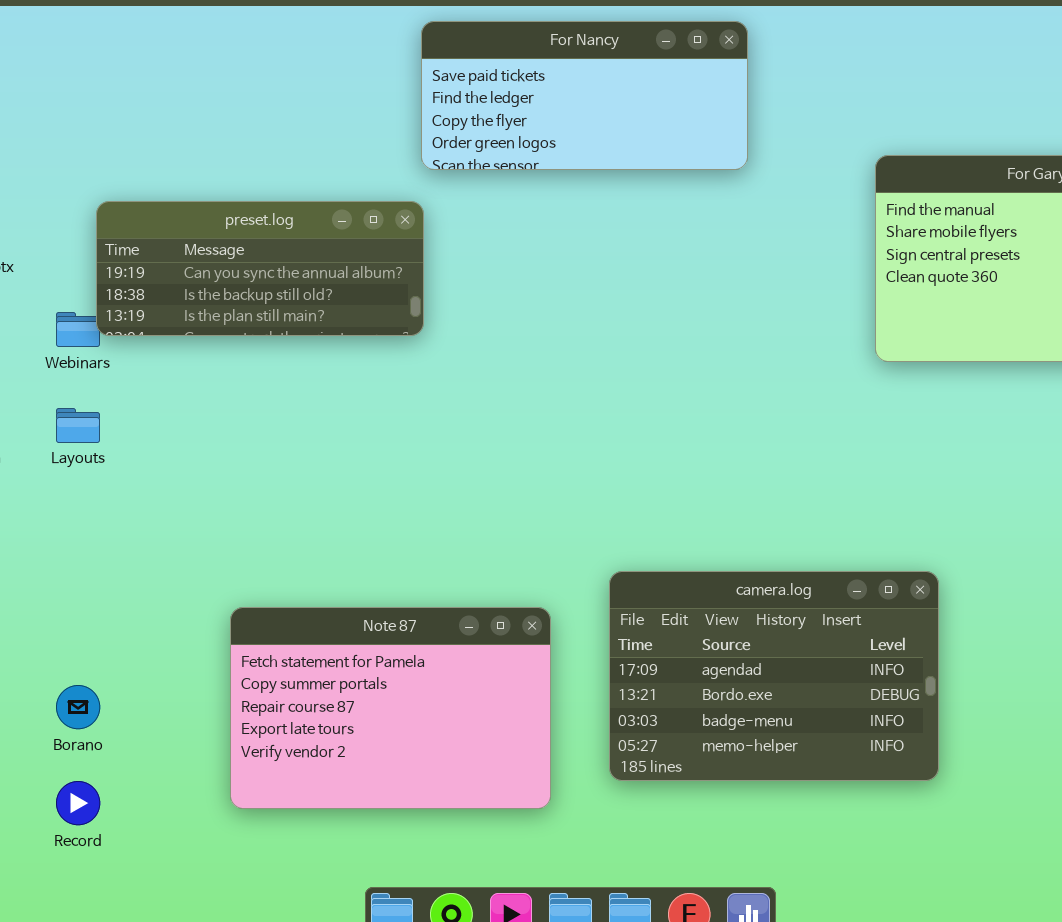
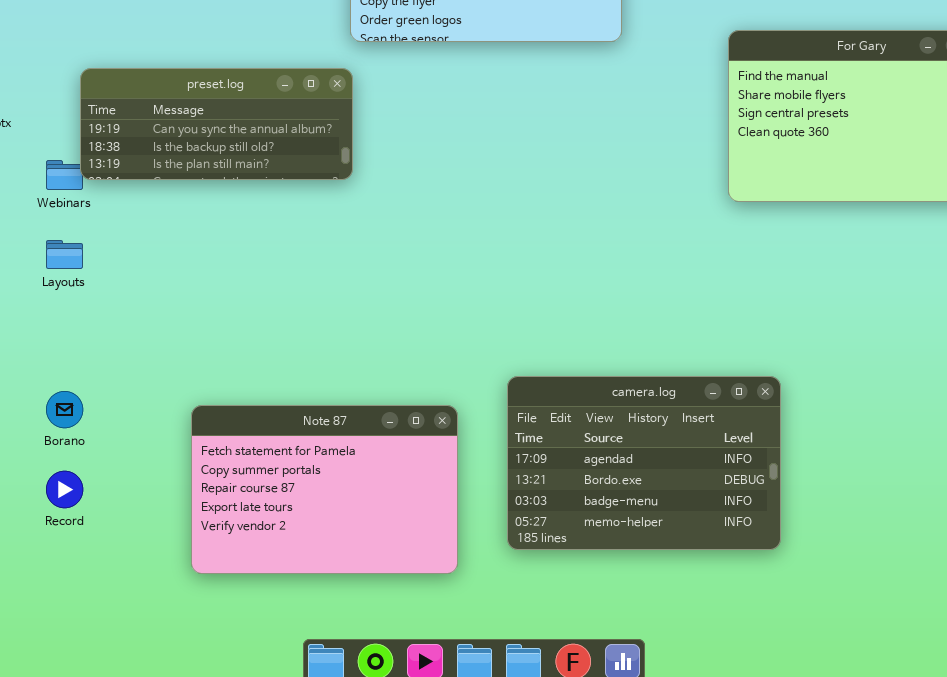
Borano: [56,685,100,729] -> [46,391,83,428], moved
Record: [56,781,100,825] -> [46,471,83,508], moved

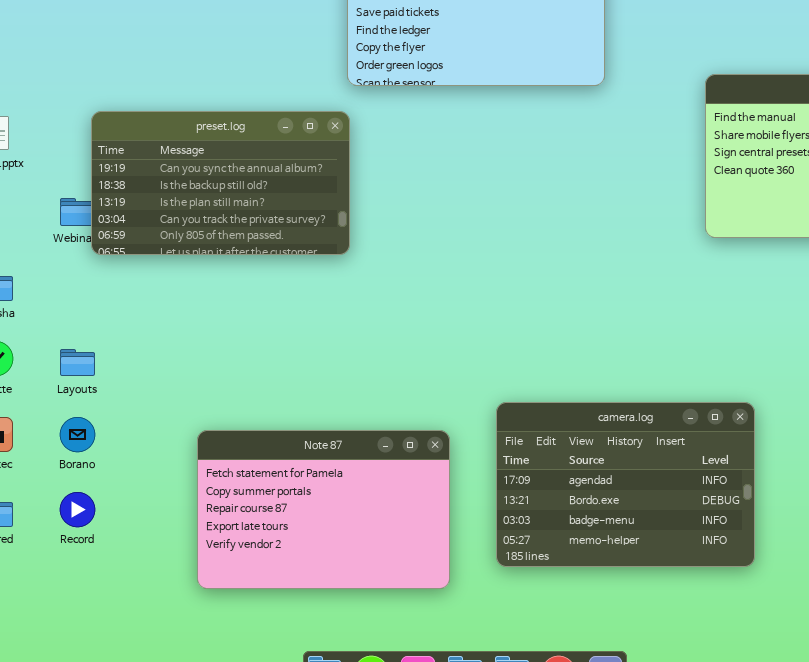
preset.log: [80,68,353,180] -> [91,111,350,255], resized
Layouts: [46,240,83,269] -> [60,349,95,376], moved

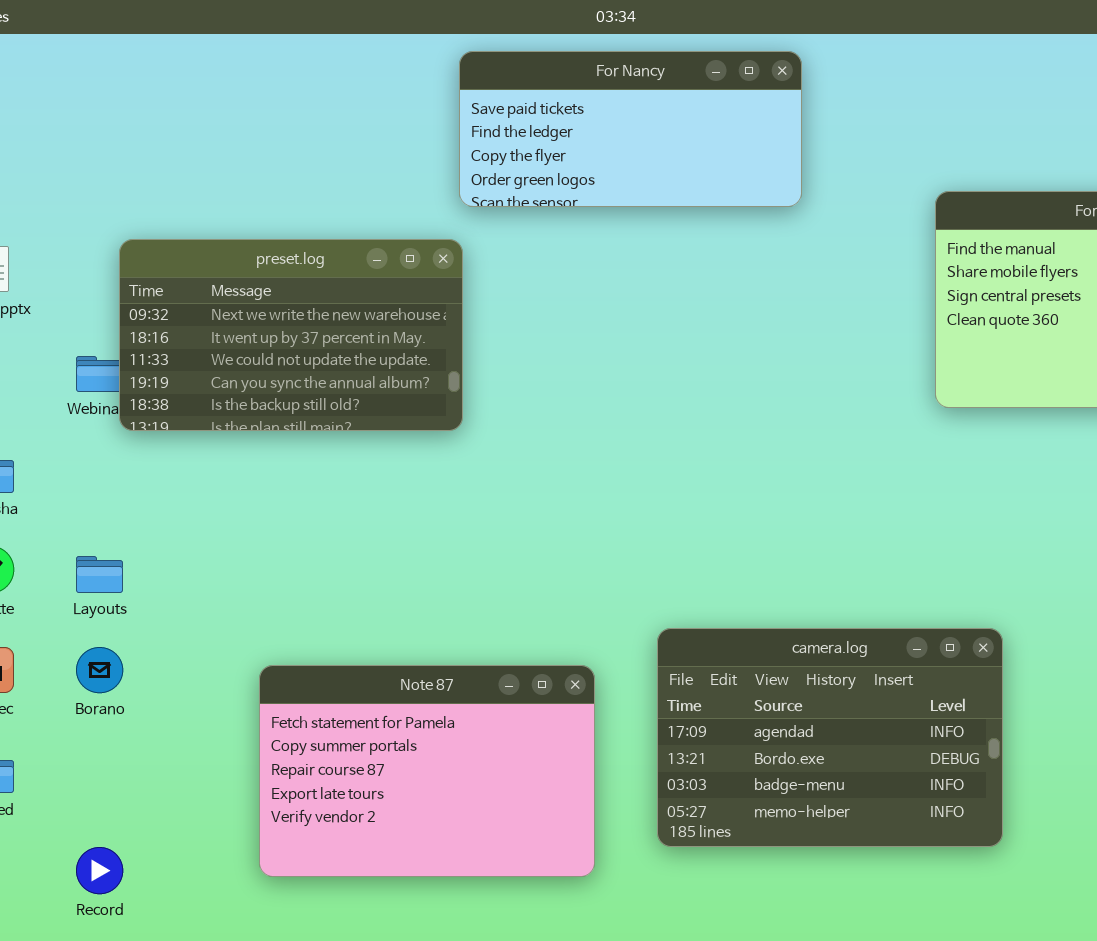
preset.log: [91,111,350,255] -> [119,239,463,431], scrolled up 3 rows
Record: [60,492,95,527] -> [76,847,123,894], moved

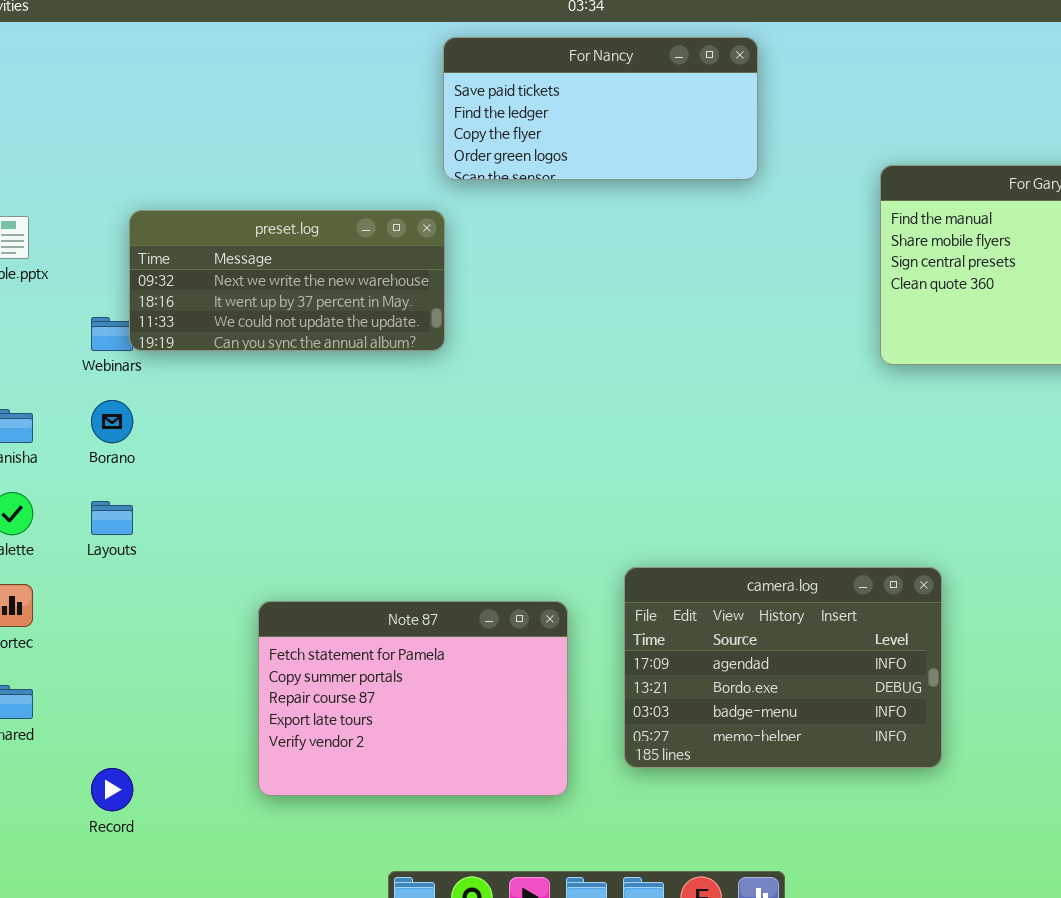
preset.log: [119,239,463,431] -> [129,210,445,351], resized
Borano: [76,647,123,693] -> [91,400,133,443], moved

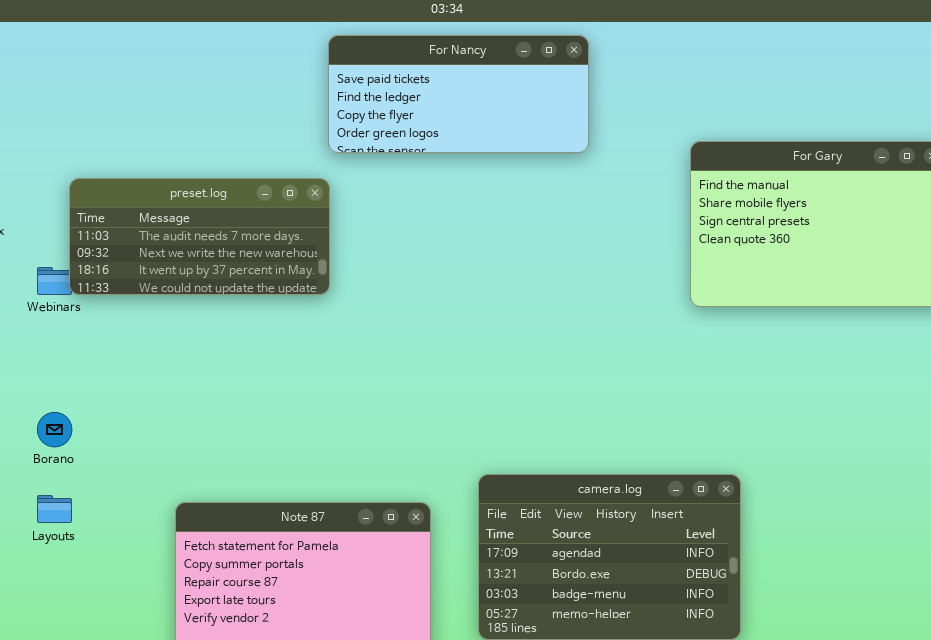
preset.log: [129,210,445,351] -> [69,178,330,295], scrolled up 1 row
Borano: [91,400,133,443] -> [37,412,72,447], moved
Layouts: [91,501,133,535] -> [37,495,72,523], moved

